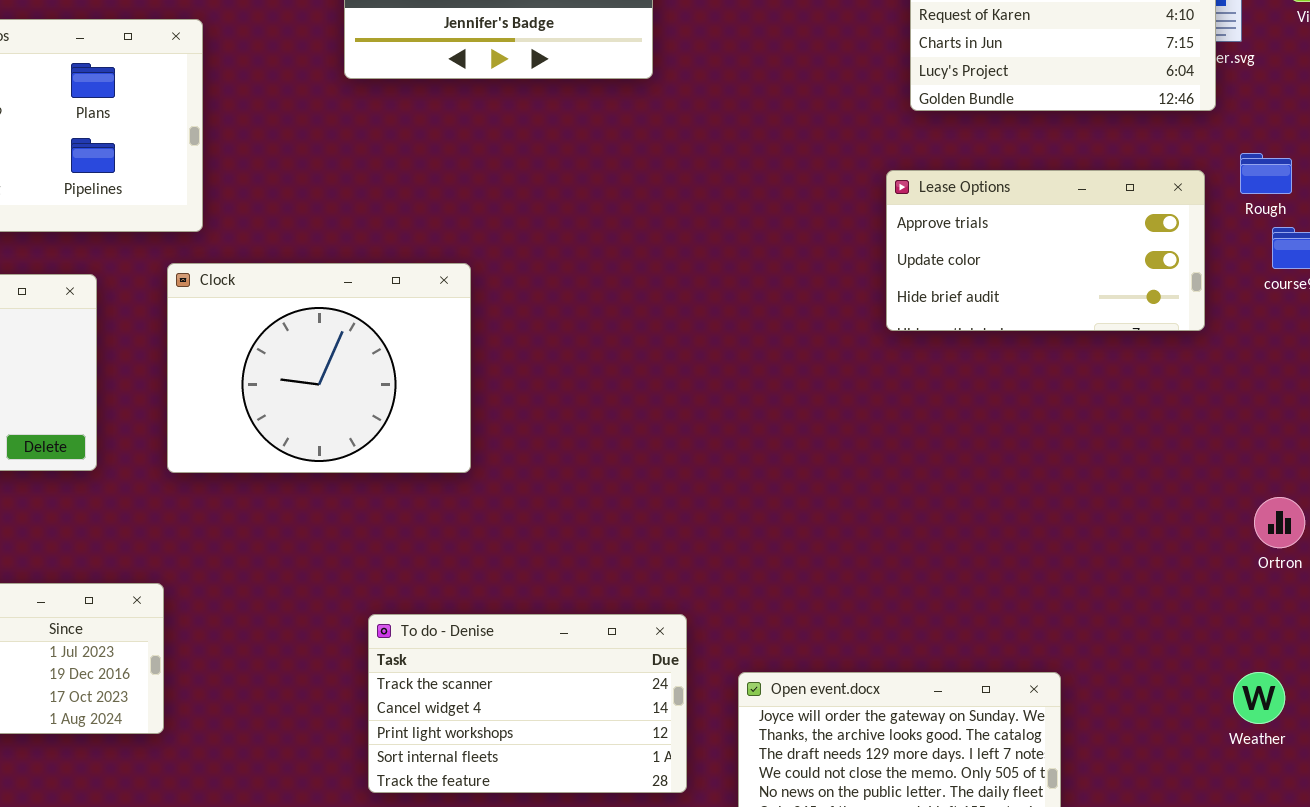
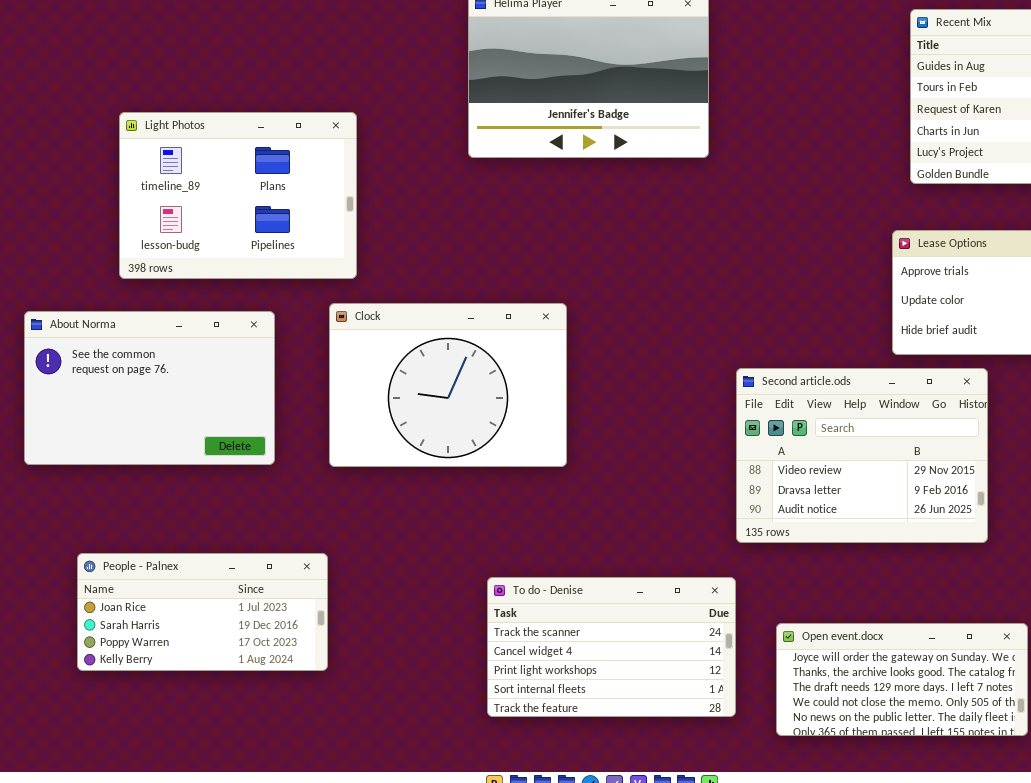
Second article.ods: none -> [736,368,988,543], opened

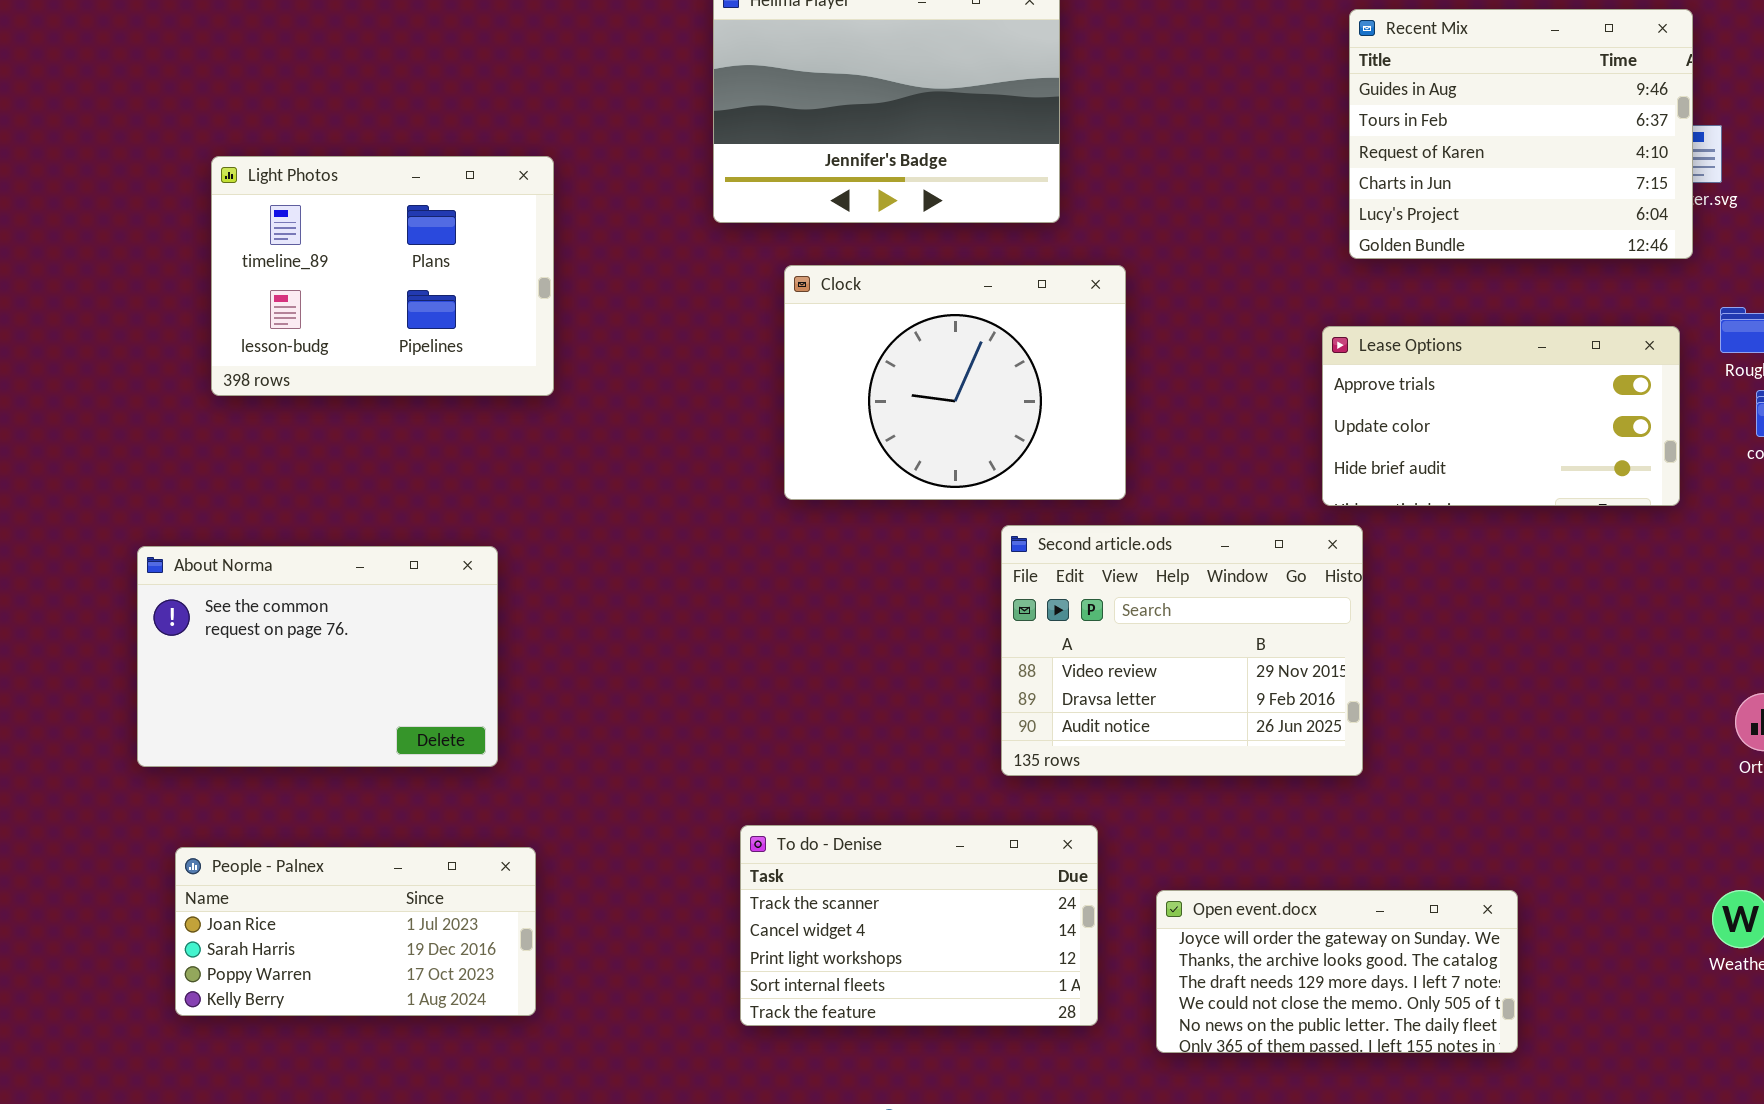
Clock: [329,303,567,467] -> [784,265,1126,500], moved
About Norma: [24,311,275,465] -> [137,546,498,767], moved
Second article.ods: [736,368,988,543] -> [1001,525,1363,776], moved
People - Palnex: [77,553,328,671] -> [175,847,536,1016], moved

